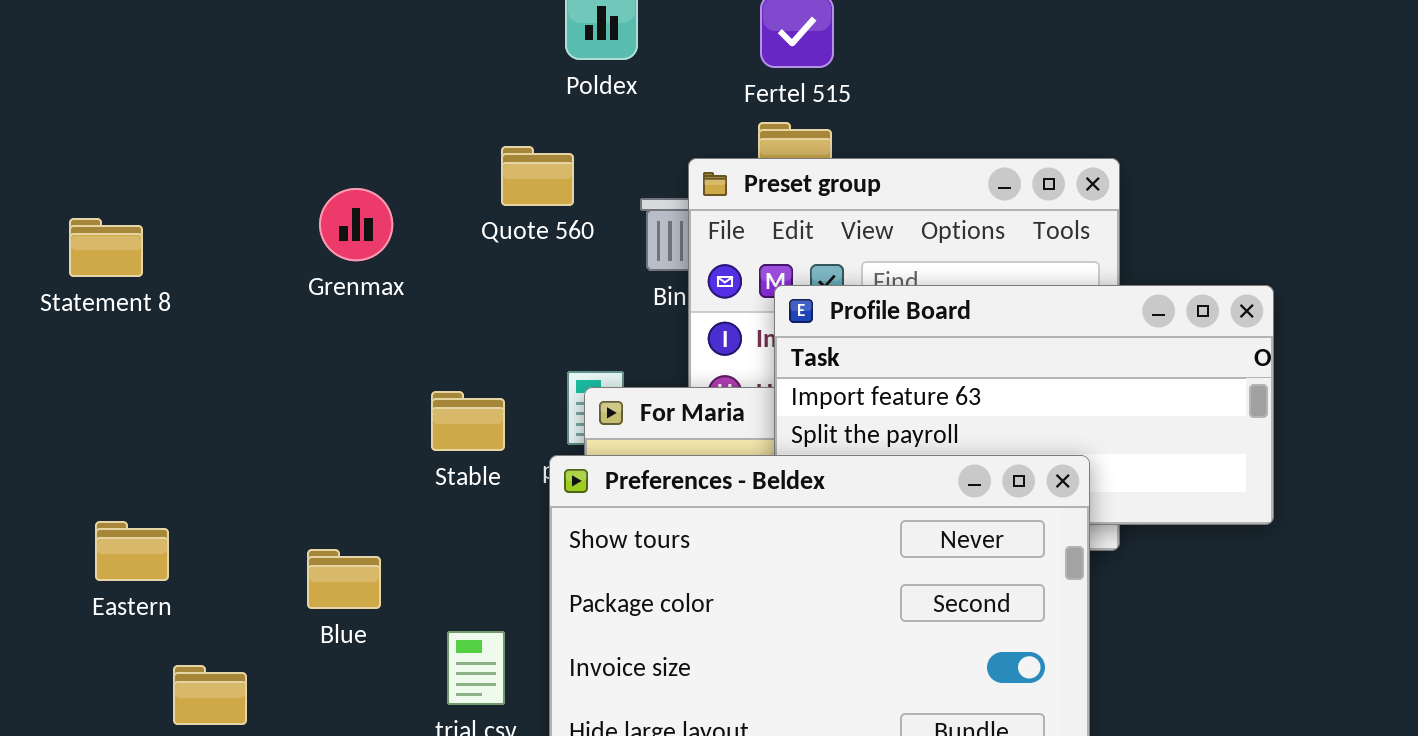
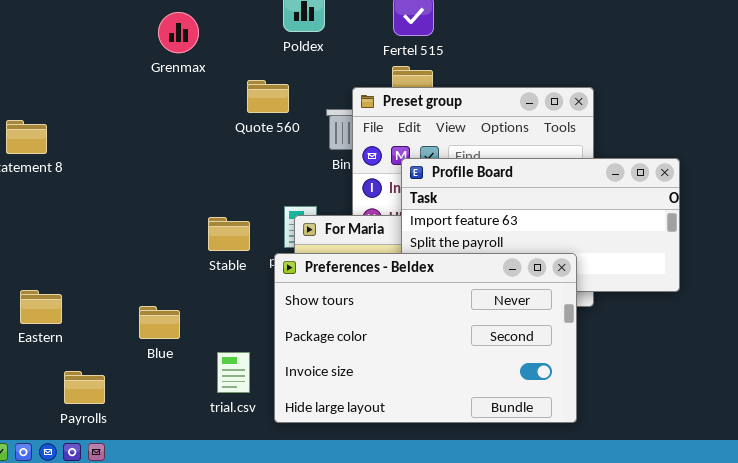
Grenmax: [319,188,393,261] -> [158,12,199,53], moved

